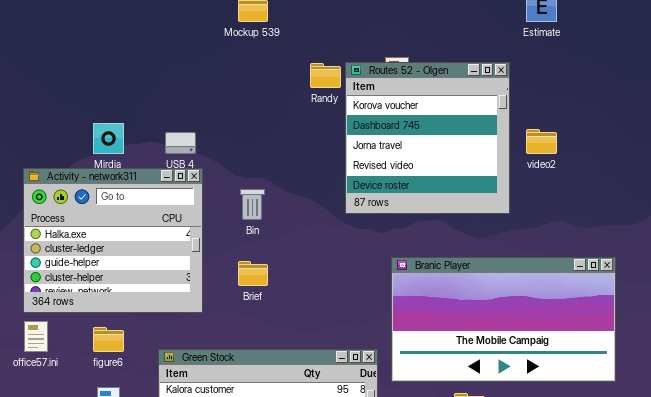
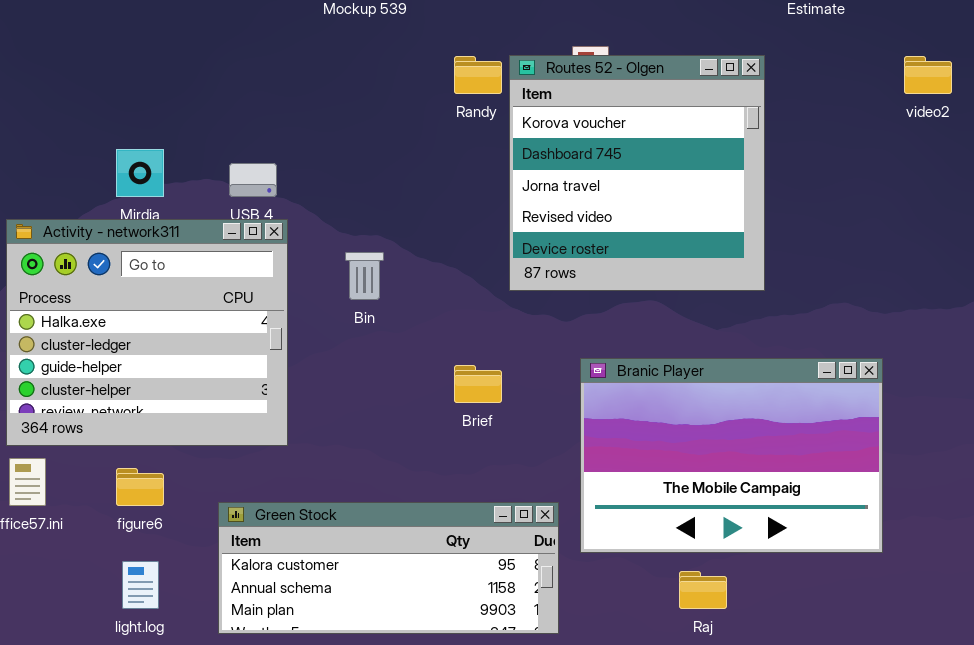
video2: [526,129,557,154] -> [904,56,952,94], moved
Branic Player: [391,257,616,382] -> [580,358,883,553], resized
Brief: [238,261,268,286] -> [454,365,502,403], moved

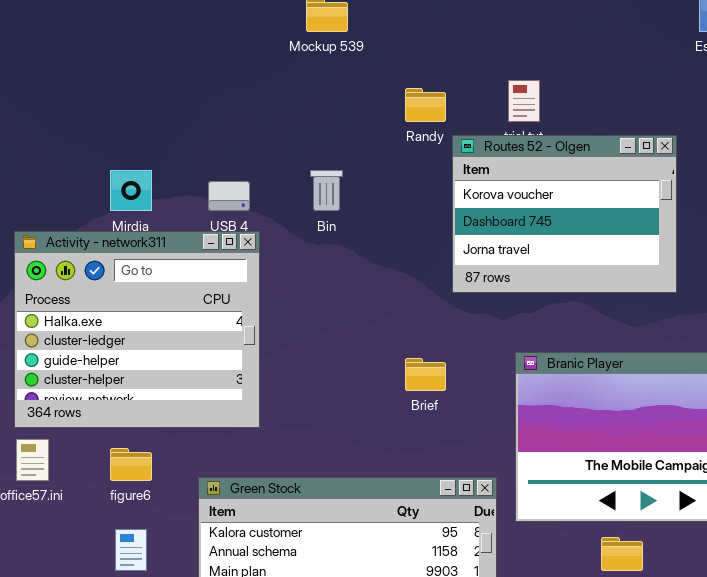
Routes 52 - Olgen: [509,55,765,291] -> [452,135,677,293], resized
Bin: [345,252,384,300] -> [310,170,343,211], moved

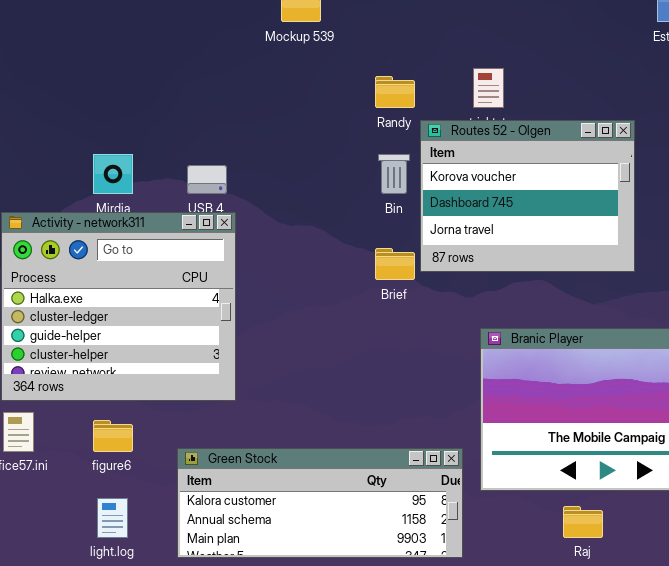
Bin: [310,170,343,211] -> [378,154,410,194], moved
Brief: [405,358,446,391] -> [375,248,415,280], moved

